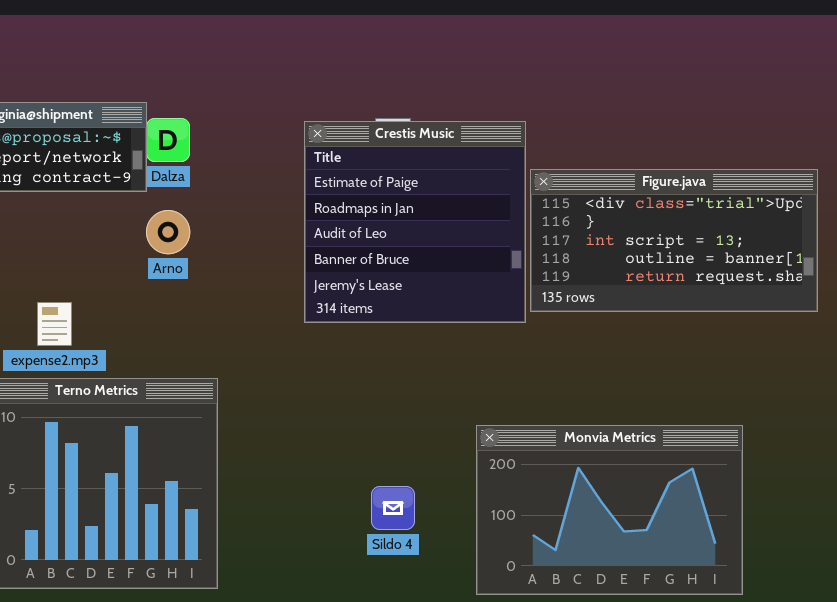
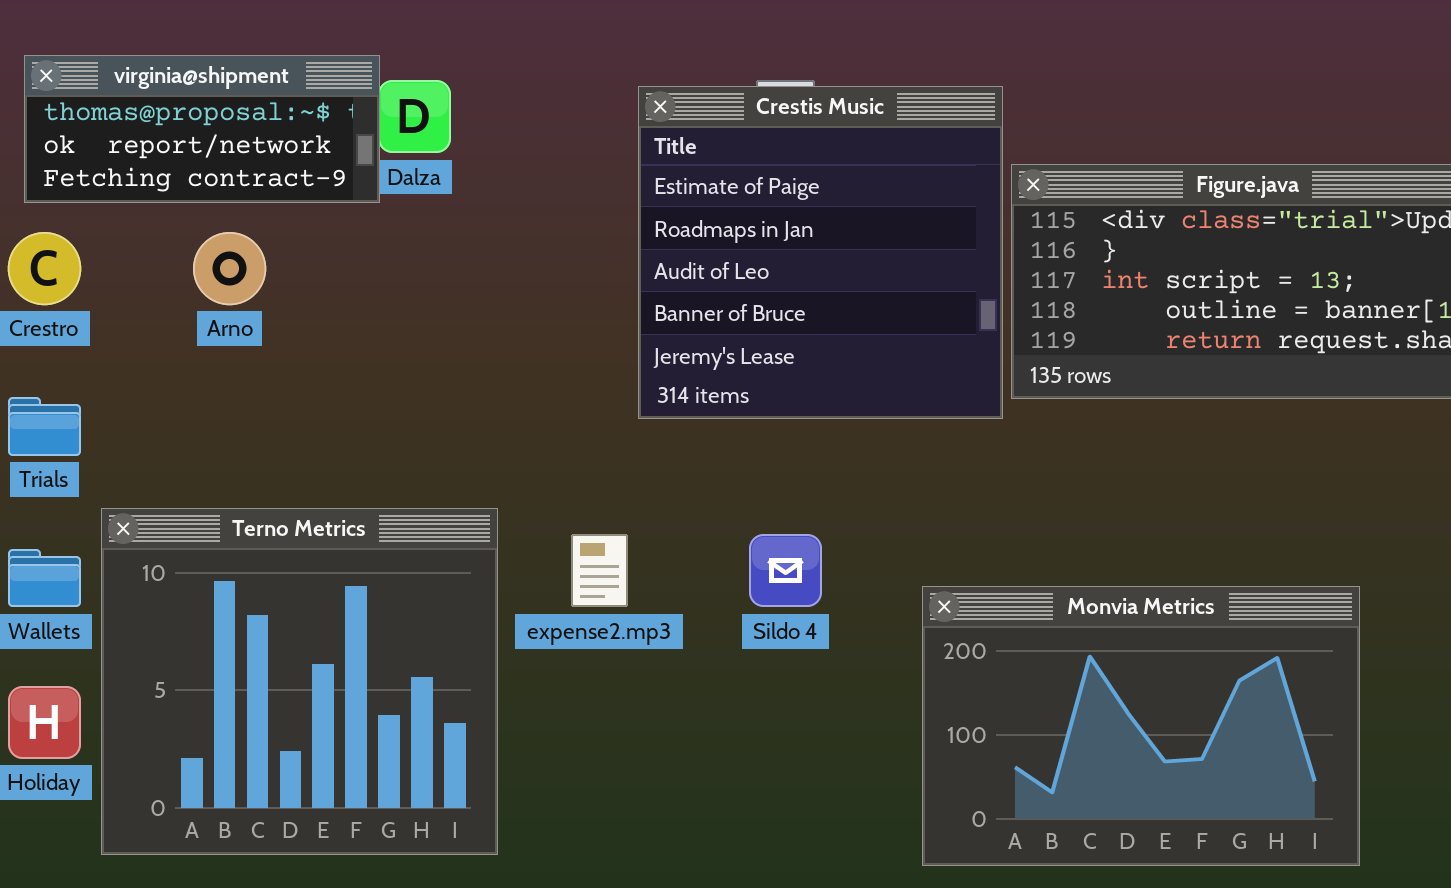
Arno: [146,210,190,254] -> [193,232,266,305], moved
expense2.mp3: [37,302,72,346] -> [571,534,628,607], moved
Sildo 4: [371,486,415,530] -> [749,534,822,607], moved

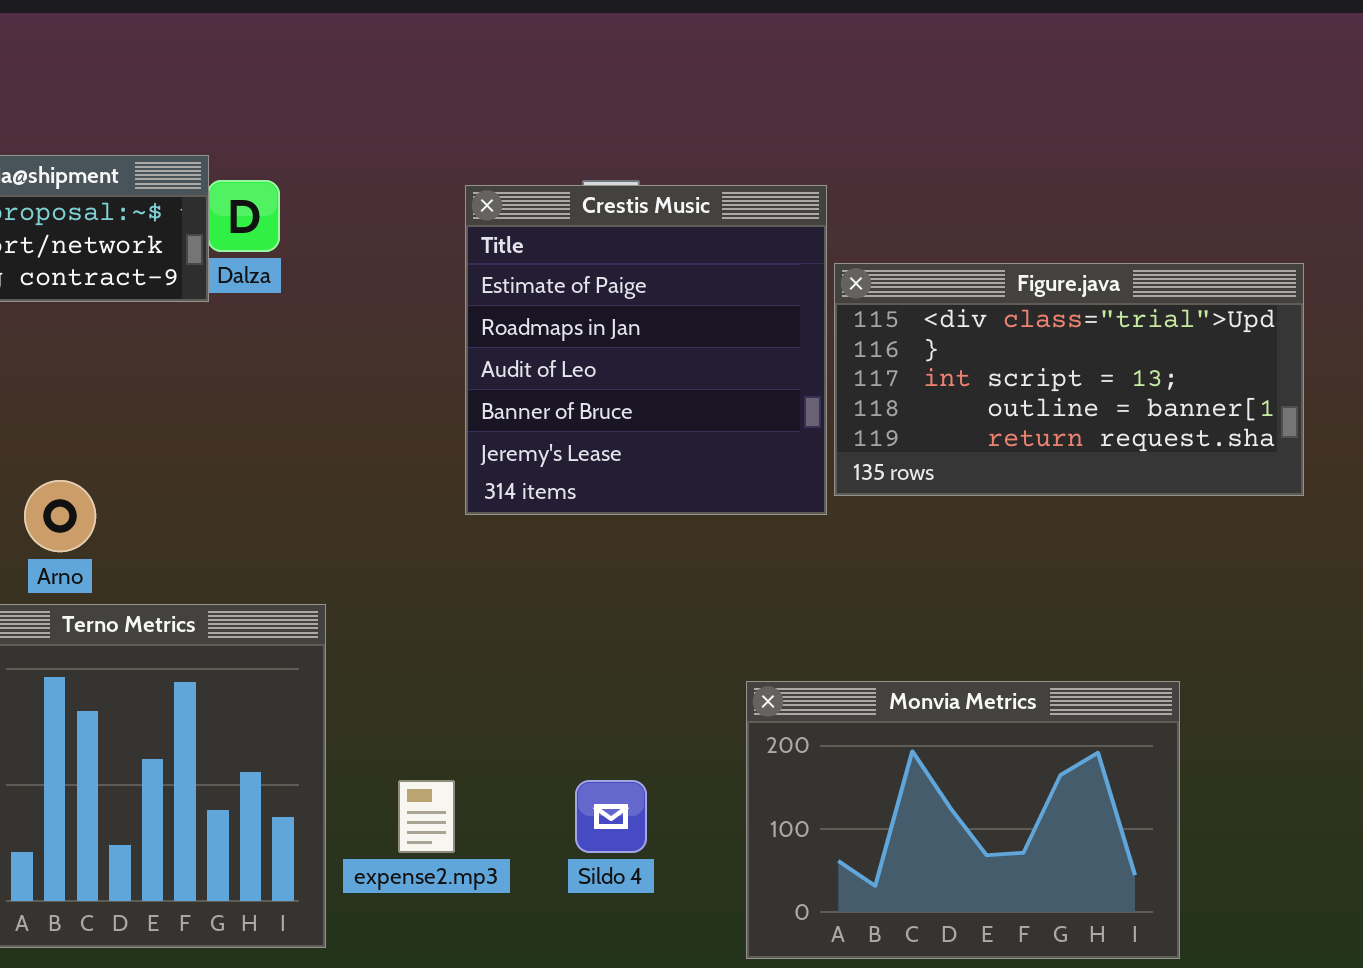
Arno: [193,232,266,305] -> [24,480,96,552], moved
expense2.mp3: [571,534,628,607] -> [398,780,455,853], moved
Sildo 4: [749,534,822,607] -> [575,780,647,853], moved

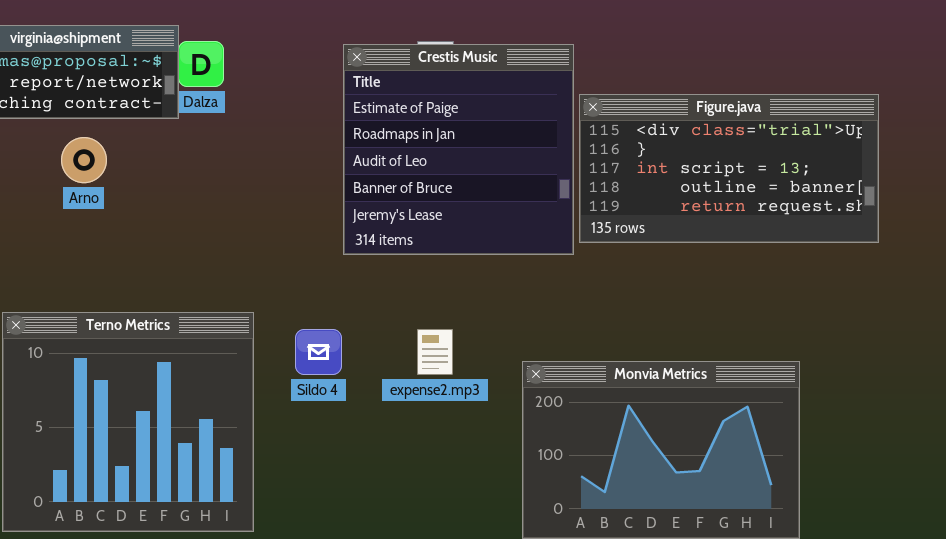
Arno: [24,480,96,552] -> [61,137,107,183], moved
expense2.mp3: [398,780,455,853] -> [417,329,453,375], moved
Sildo 4: [575,780,647,853] -> [295,329,342,375], moved

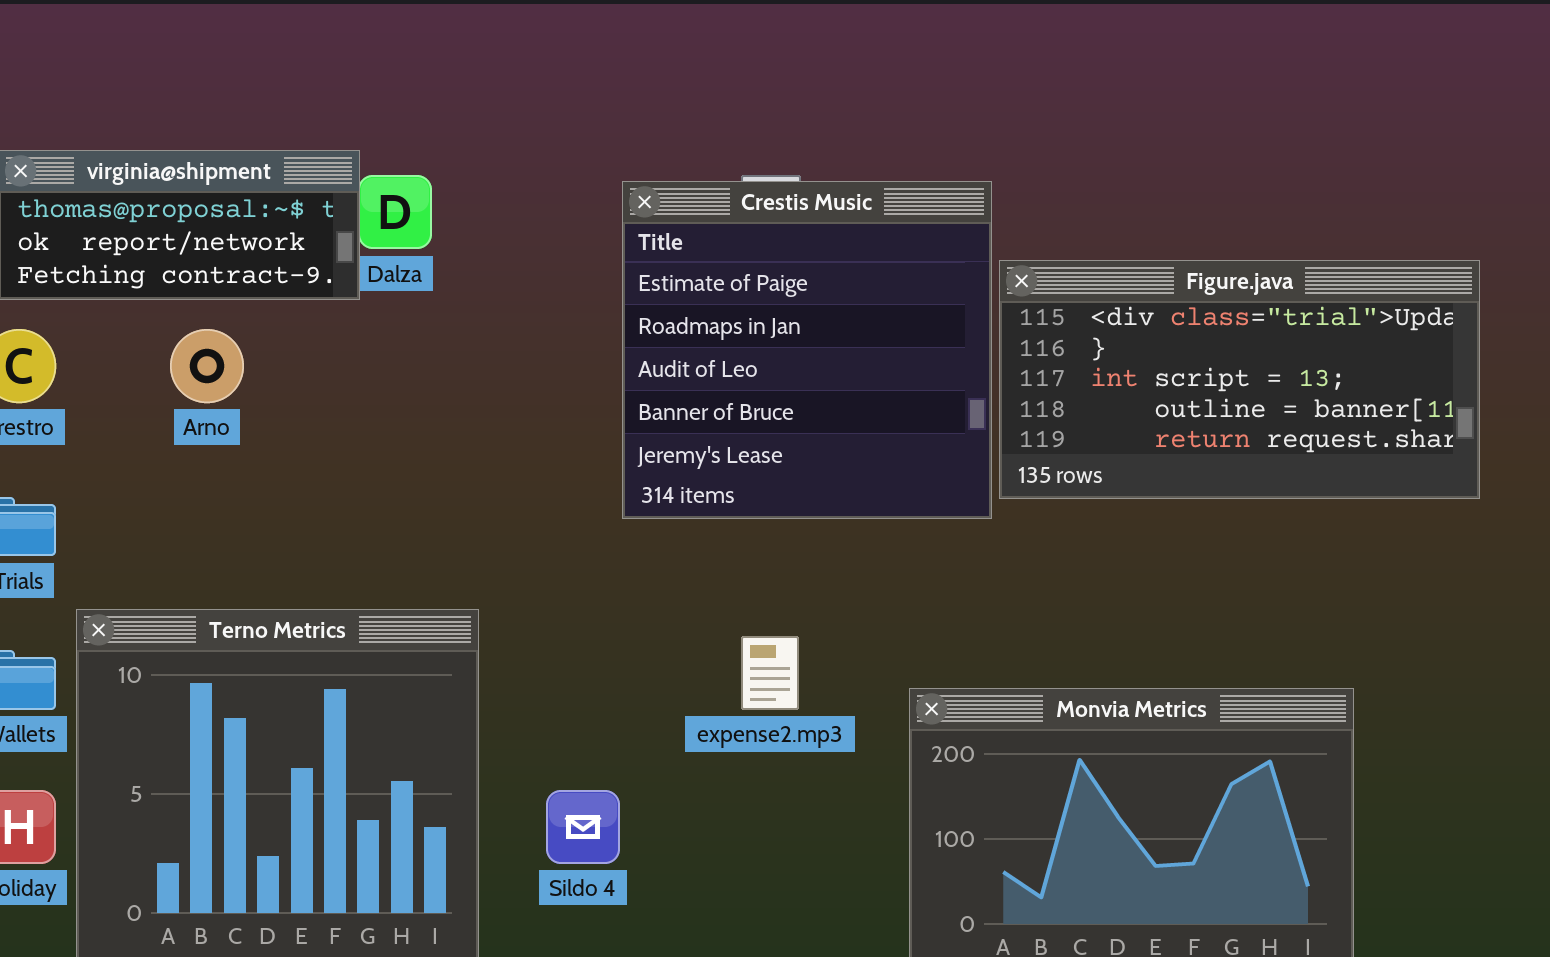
Sildo 4: [295,329,342,375] -> [546,790,620,864], moved

